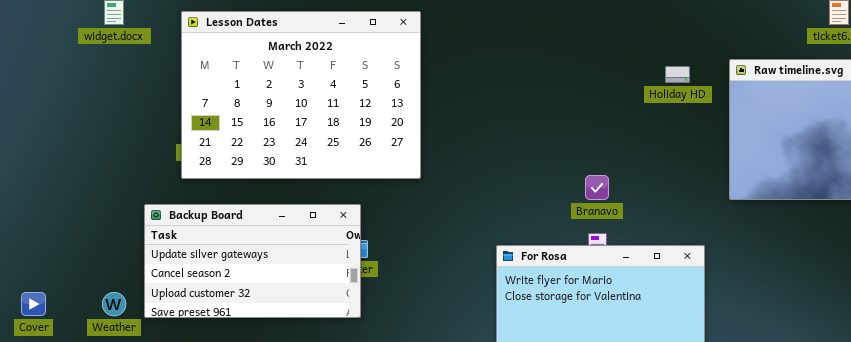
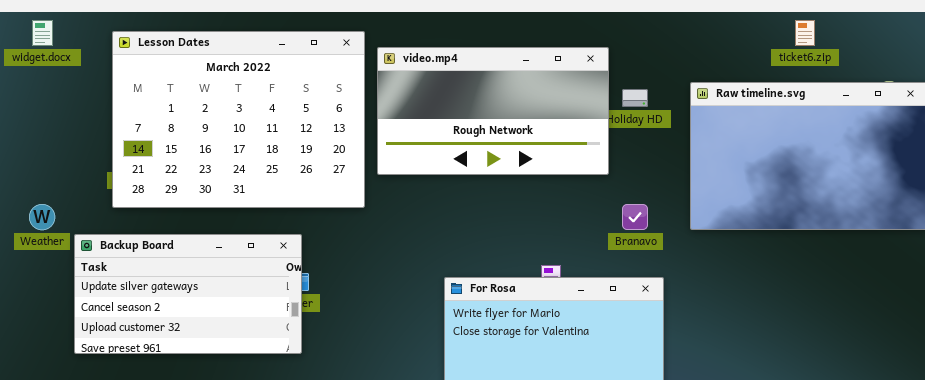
video.mp4: none -> [377,47,609,175], opened
Branavo: [585,175,609,200] -> [622,204,648,230], moved
Weather: [102,292,126,316] -> [29,204,55,230], moved

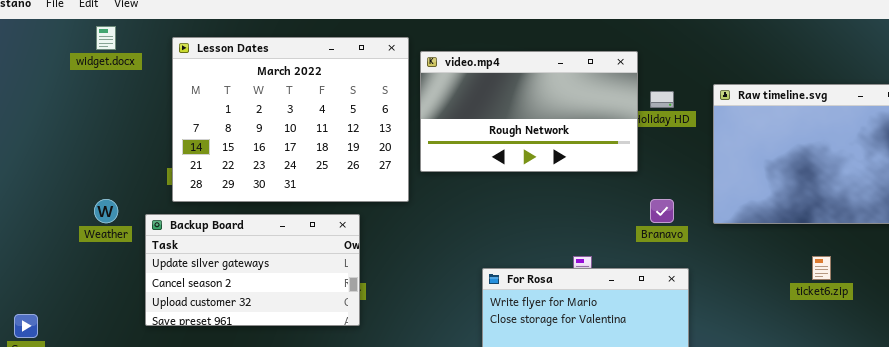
ticket6.zip: [795,20,815,46] -> [812,256,831,280], moved
Backup Board: [74,234,302,354] -> [145,214,360,326], moved

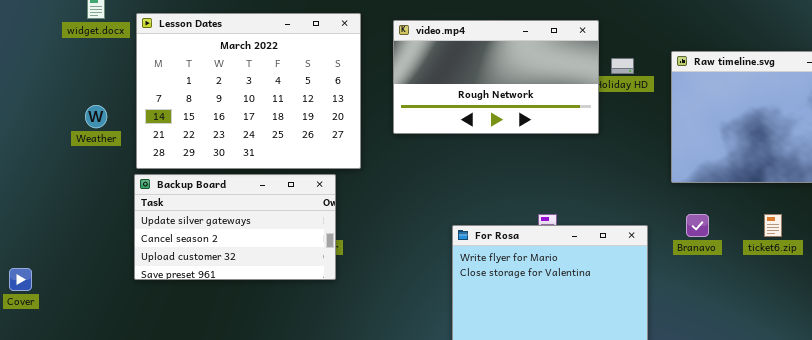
Lesson Dates: [172,37,409,202] -> [136,13,361,169], moved
Weather: [94,199,118,223] -> [85,105,107,128], moved
Branavo: [650,199,674,223] -> [686,214,709,237], moved

